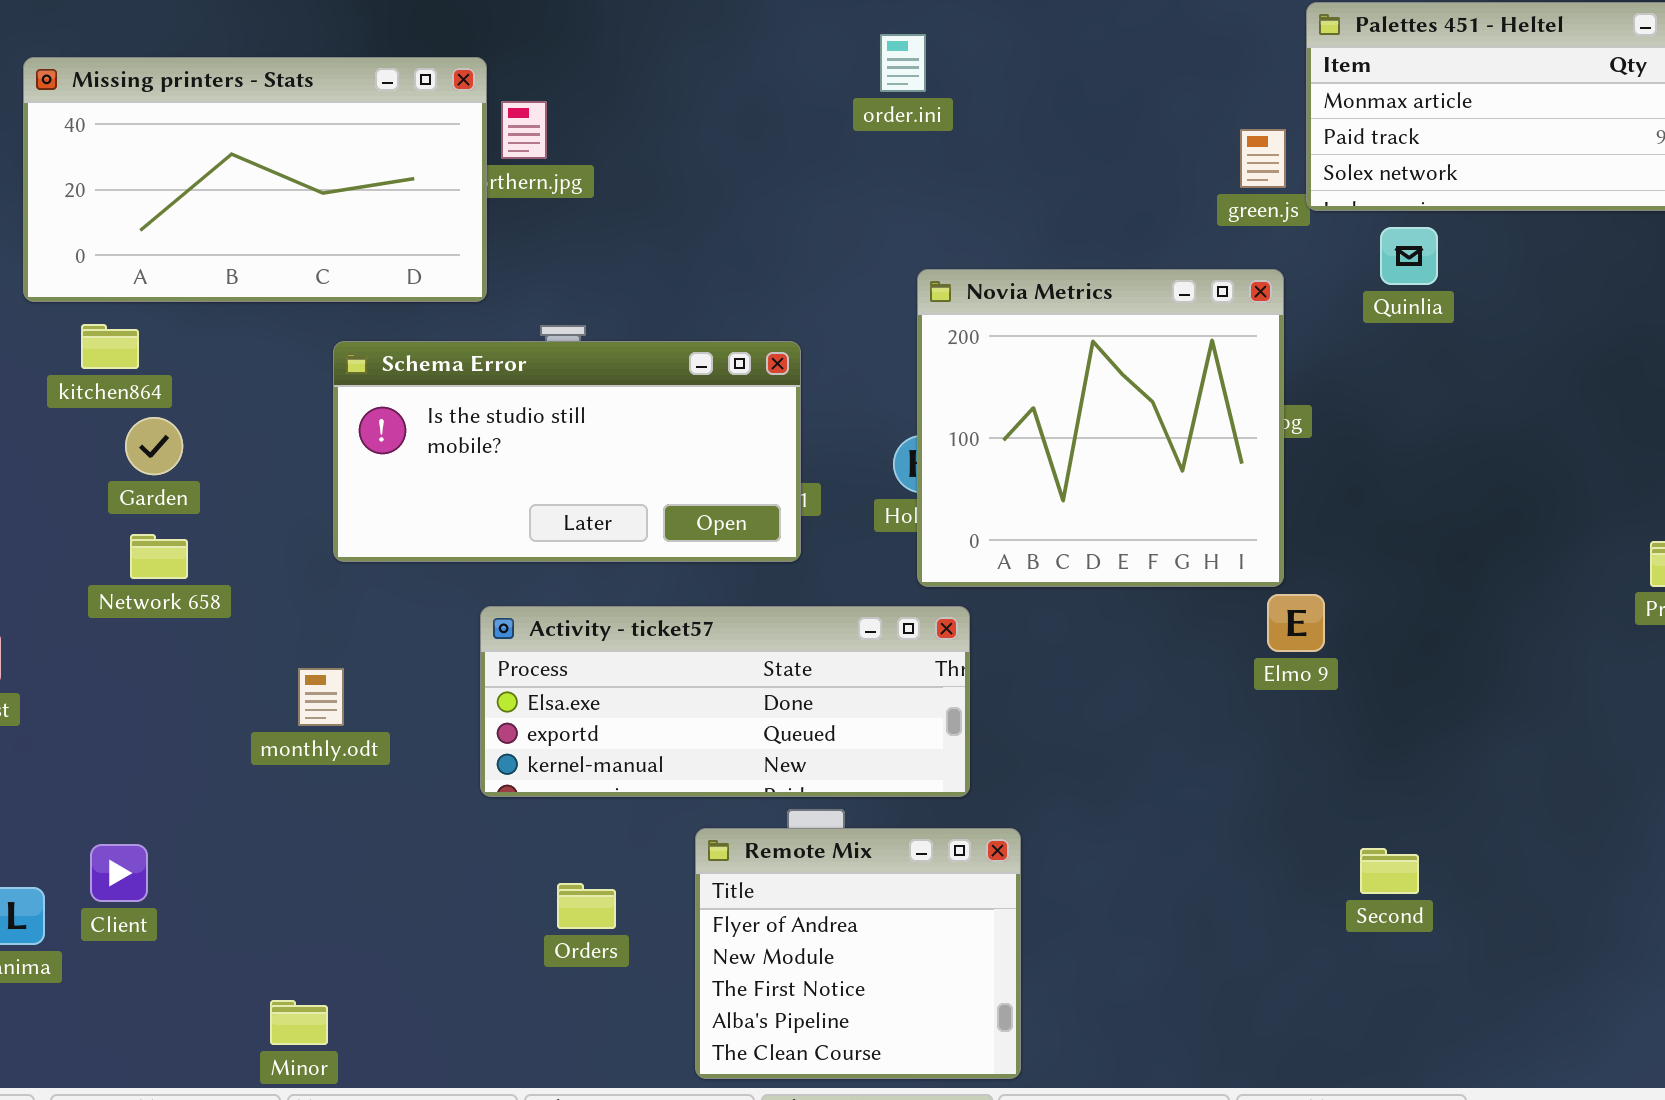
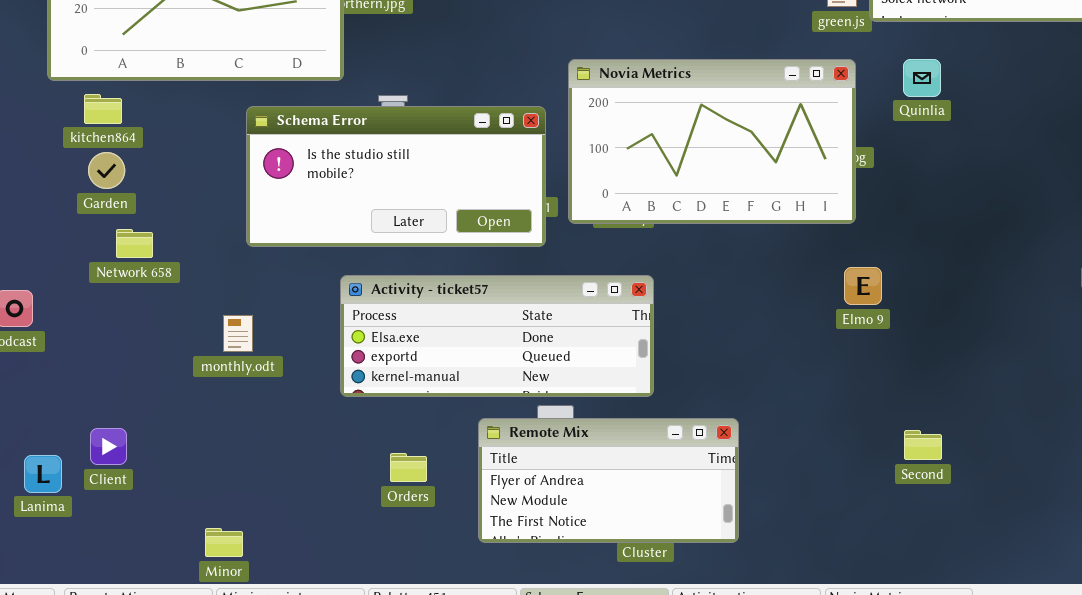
Quinlia: [1380,227,1438,285] -> [903,59,941,97], moved
Novia Metrics: [917,269,1284,587] -> [568,59,856,224], resized
Garden: [125,417,183,475] -> [88,152,125,189], moved
Remote Mix: [695,828,1021,1079] -> [478,418,739,543], resized

